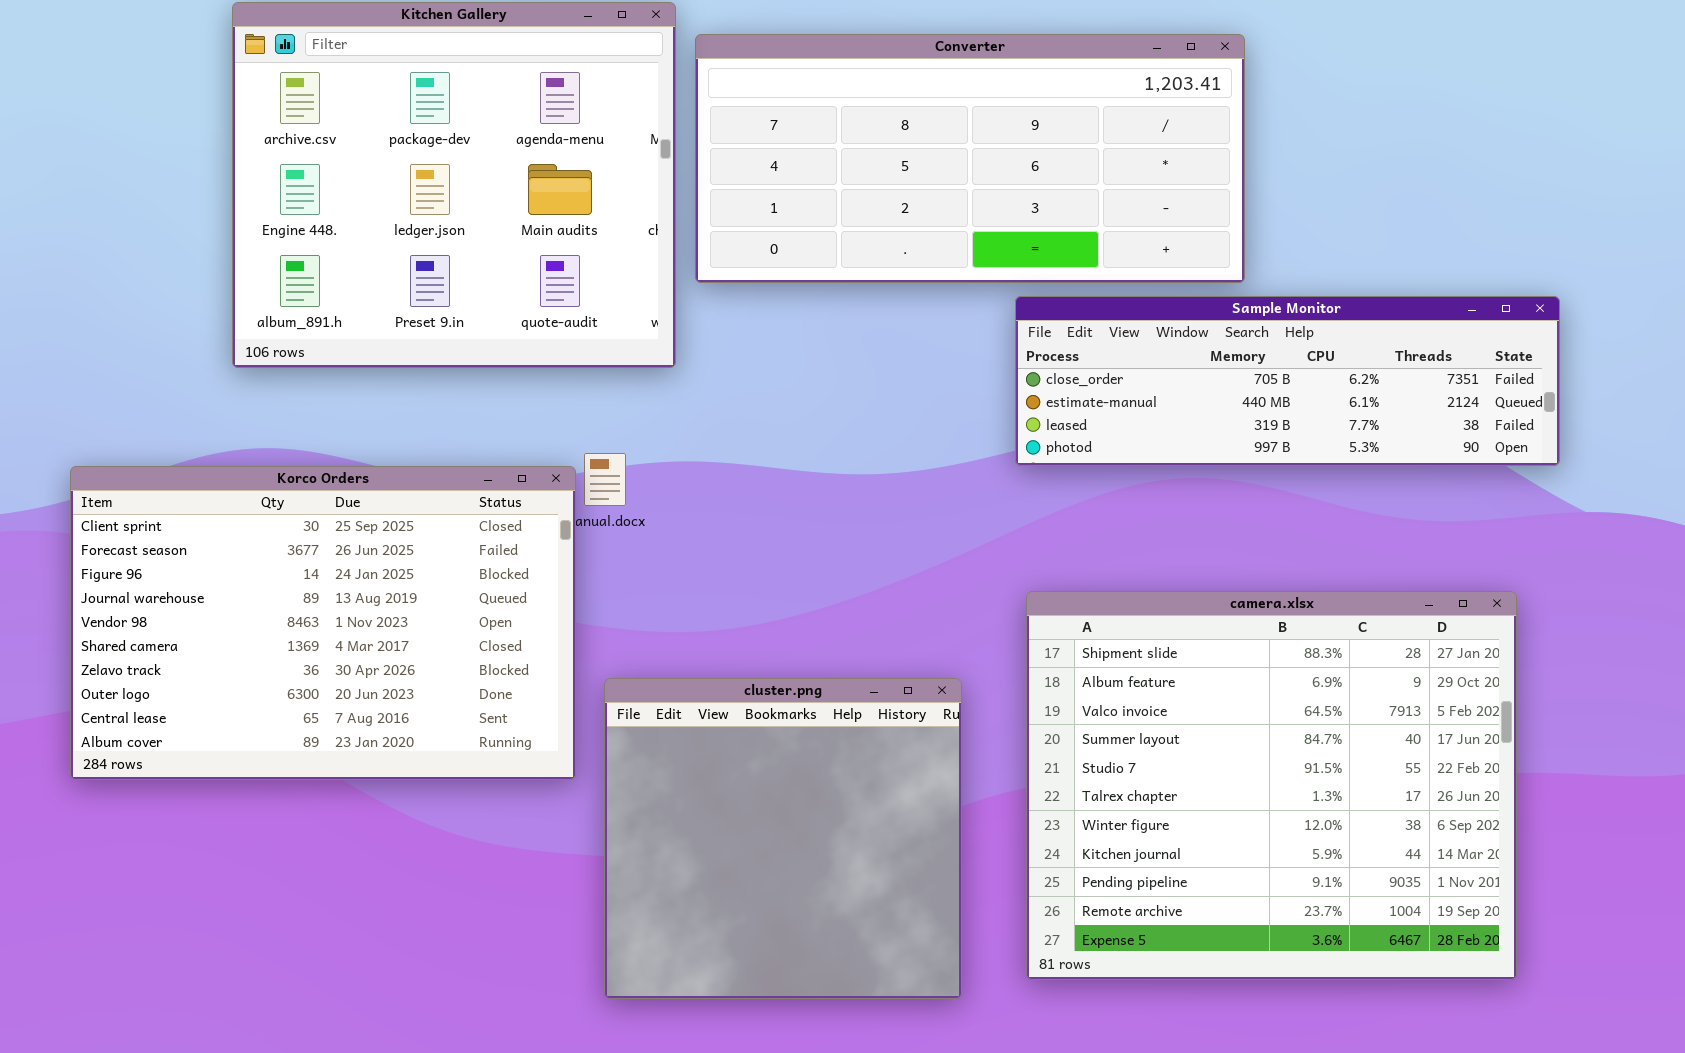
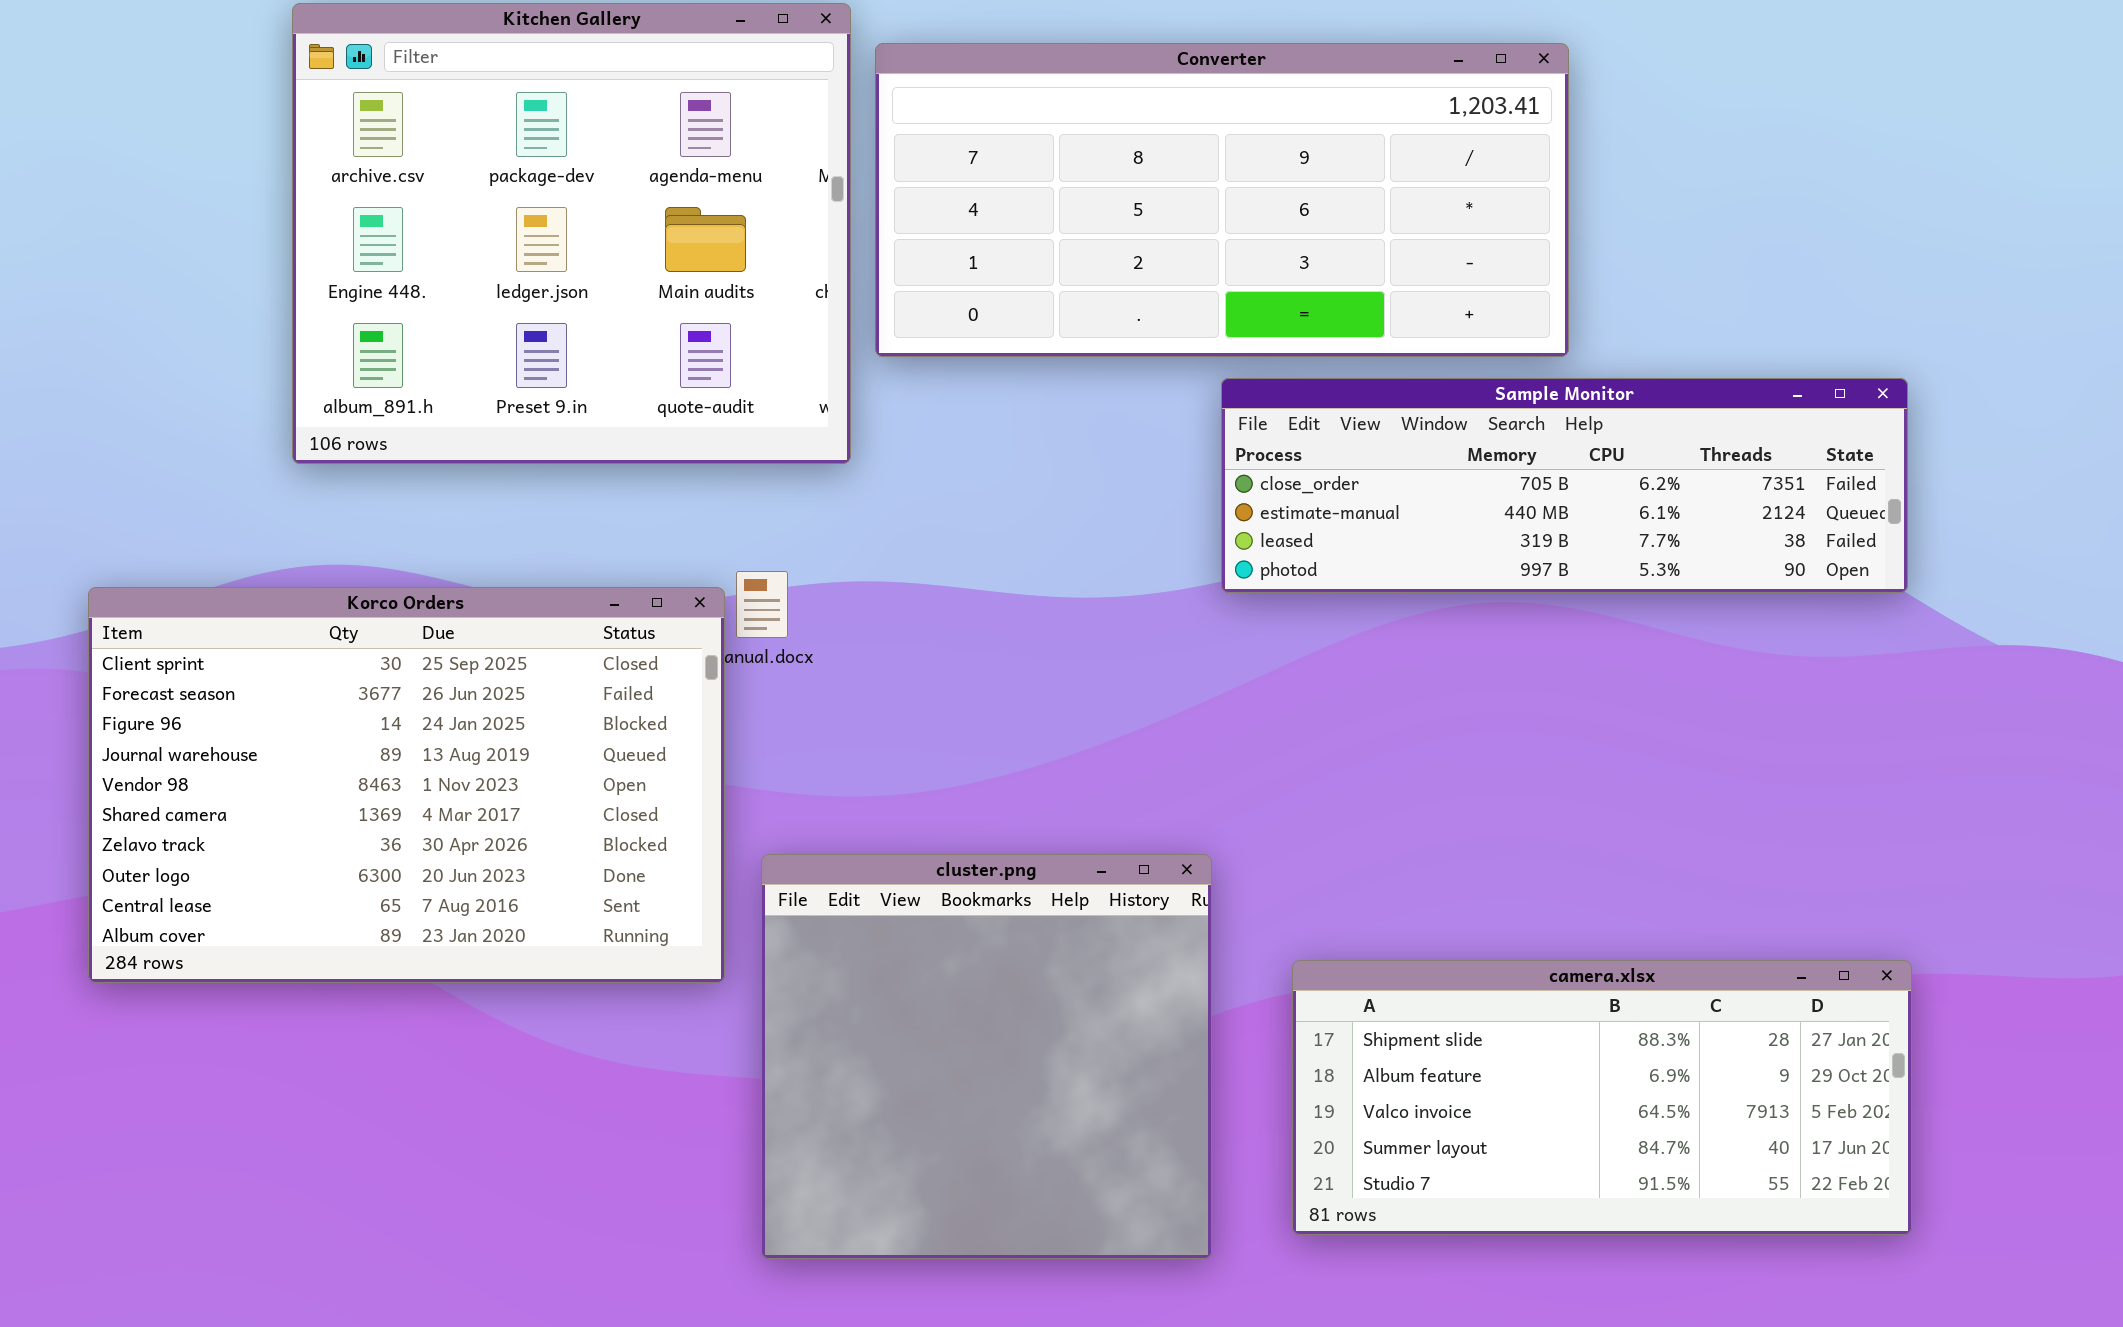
Sample Monitor: [1015,296,1560,466] -> [1221,378,1908,593], moved
camera.xlsx: [1026,591,1517,980] -> [1292,960,1912,1235], resized

